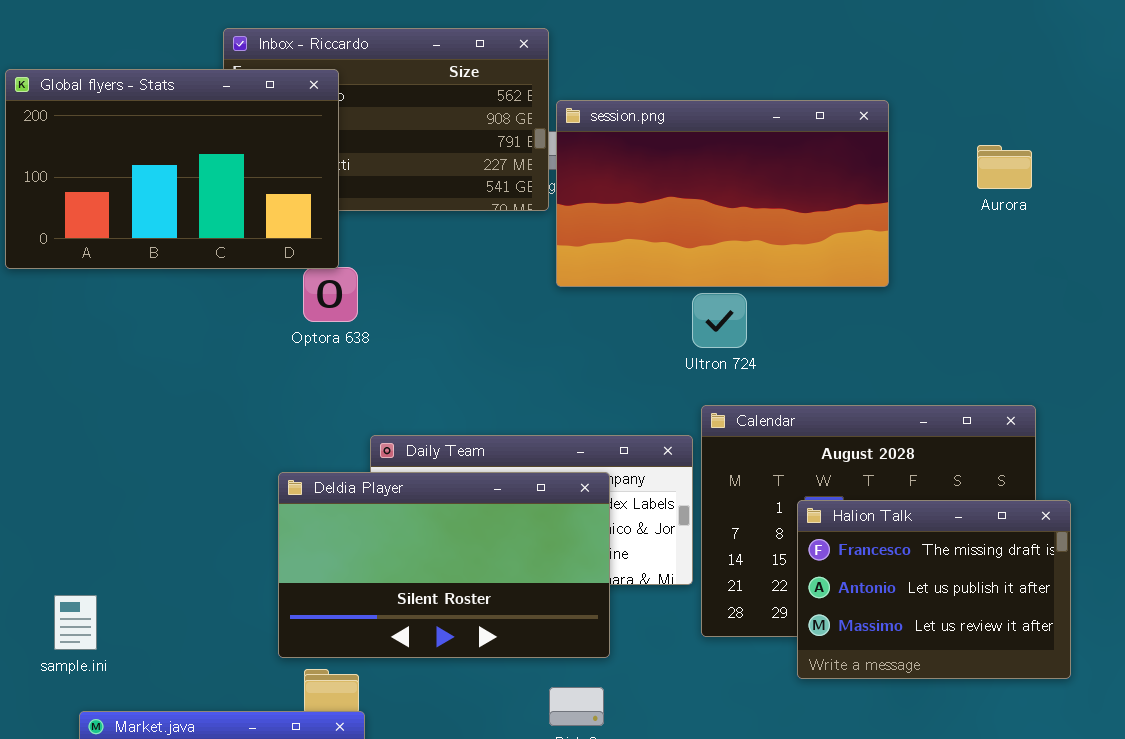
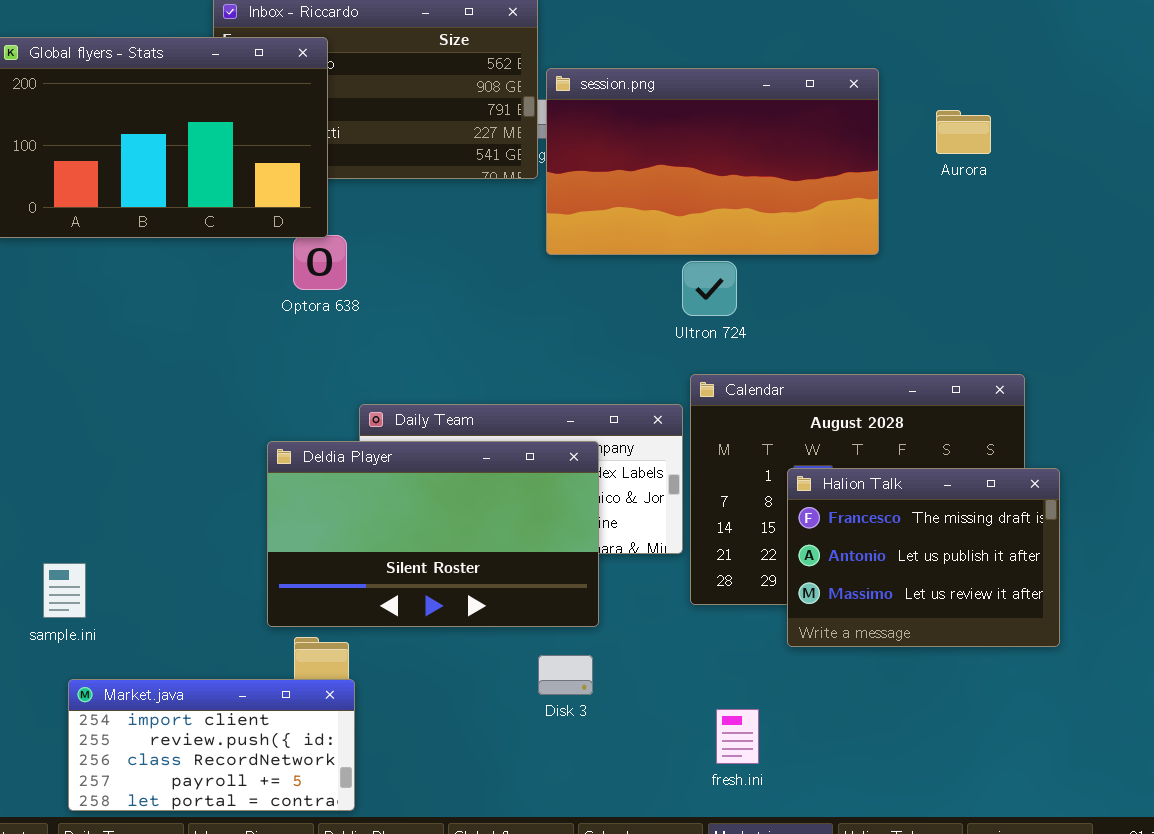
Aurora: [977,145,1032,189] -> [936,110,991,154], moved

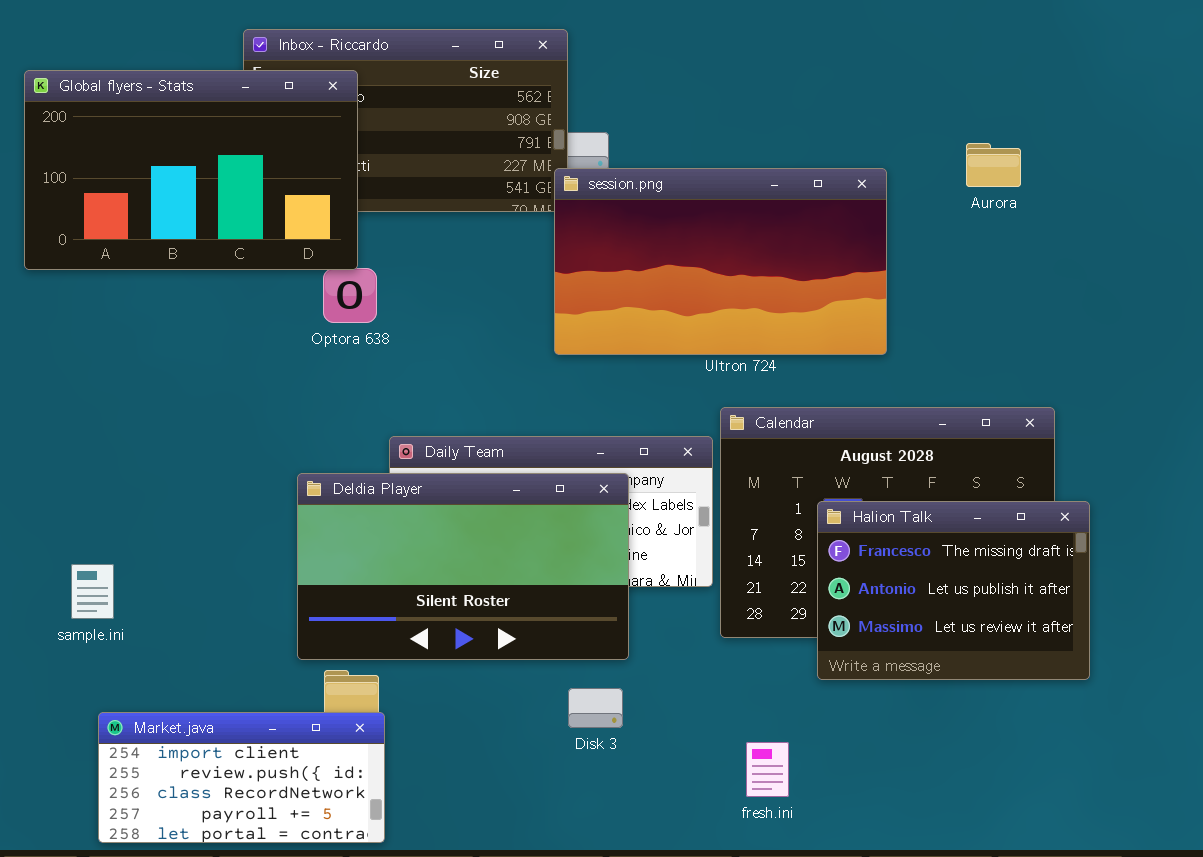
session.png: [546,68,879,255] -> [554,168,887,355], moved
sample.ini: [43,563,86,618] -> [71,564,114,619], moved

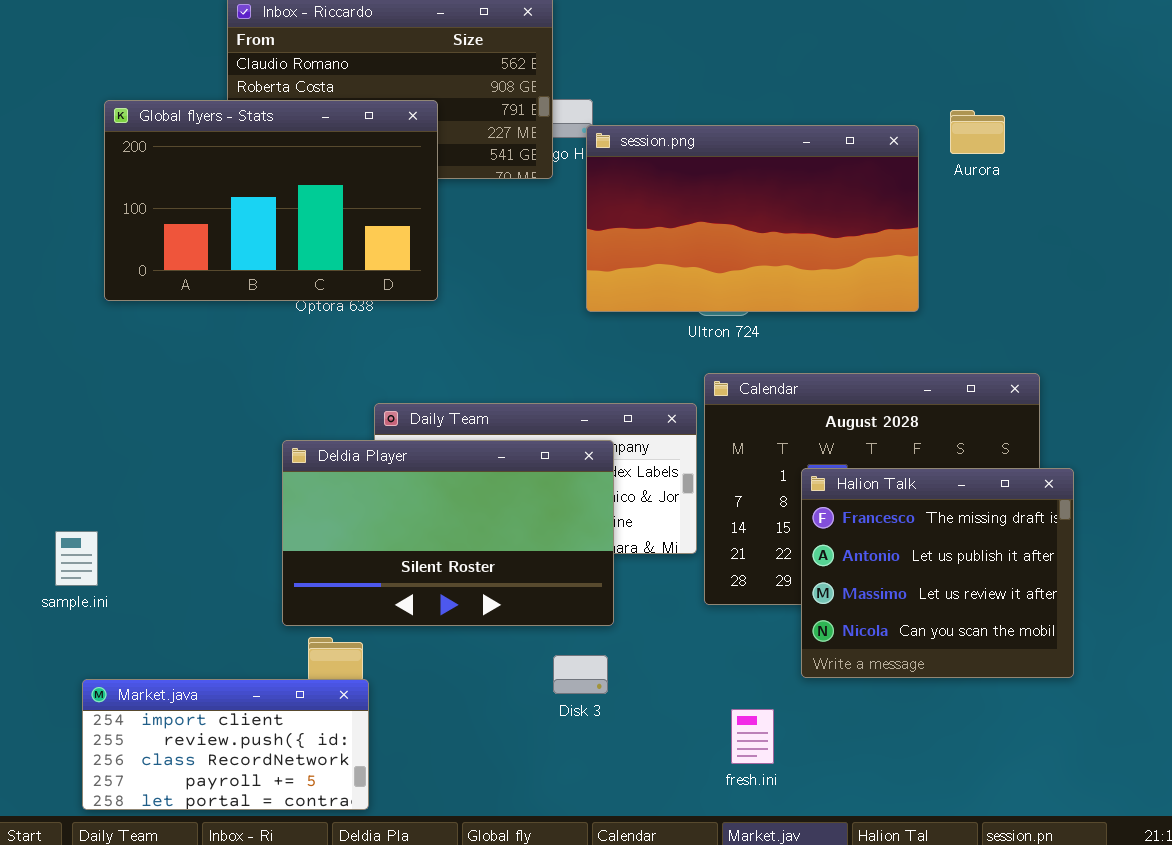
Global flyers - Stats: [24,70,358,270] -> [104,100,438,301], moved
session.png: [554,168,887,355] -> [586,125,919,312], moved
Halion Talk: [817,501,1090,680] -> [801,468,1074,678], resized

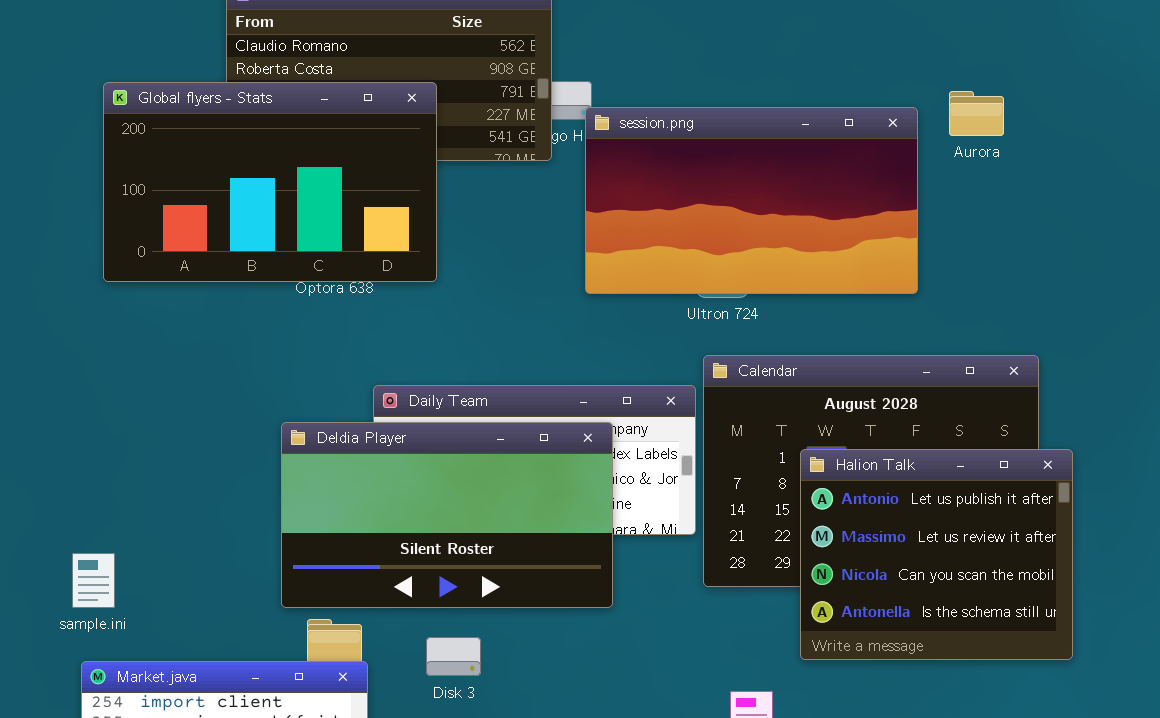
Halion Talk: [801,468,1074,678] -> [800,449,1073,660], scrolled down 1 row
sample.ini: [55,531,98,586] -> [72,553,115,608], moved
Disk 3: [553,655,608,694] -> [426,637,481,676], moved

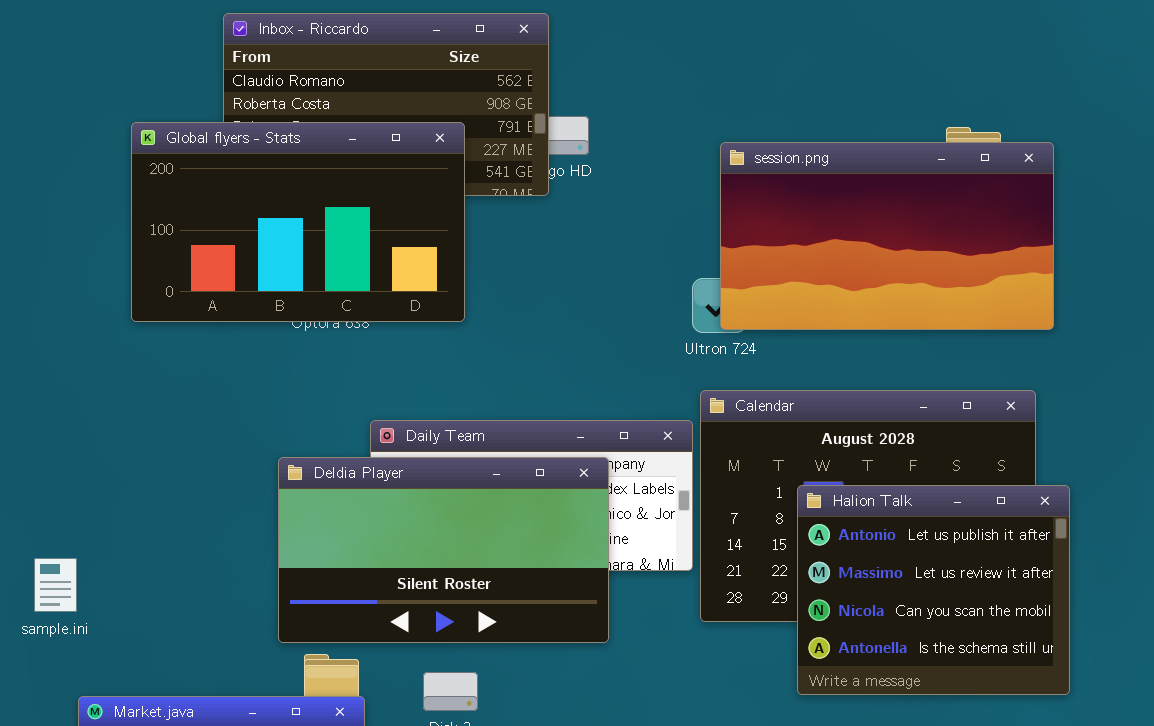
Global flyers - Stats: [103,82,437,282] -> [131,122,465,322], moved
session.png: [585,107,918,294] -> [720,142,1054,330], moved
sample.ini: [72,553,115,608] -> [34,558,77,612], moved

